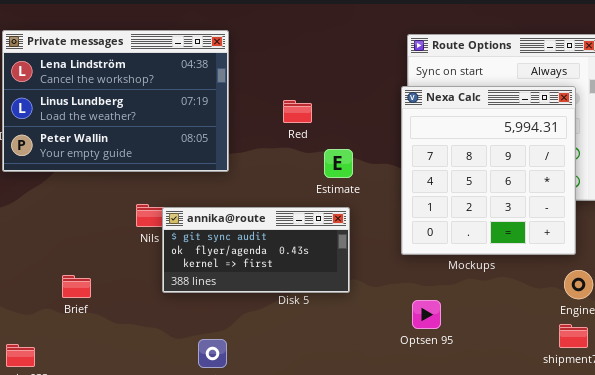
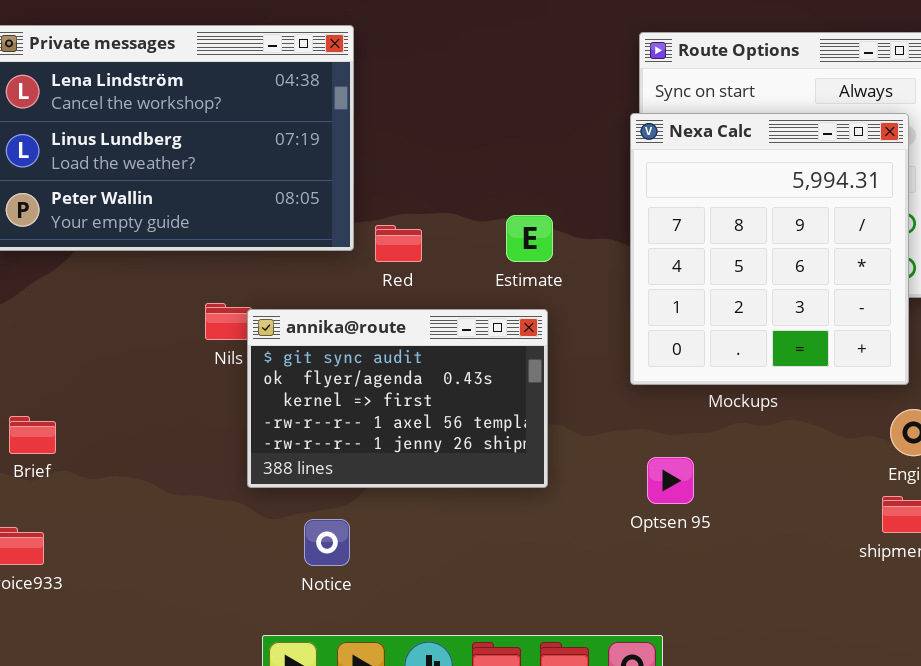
Red: [283,100,312,123] -> [375,225,422,262], moved
annika@route: [162,207,350,293] -> [247,309,548,488], resized
Brief: [62,275,91,298] -> [9,416,56,454], moved

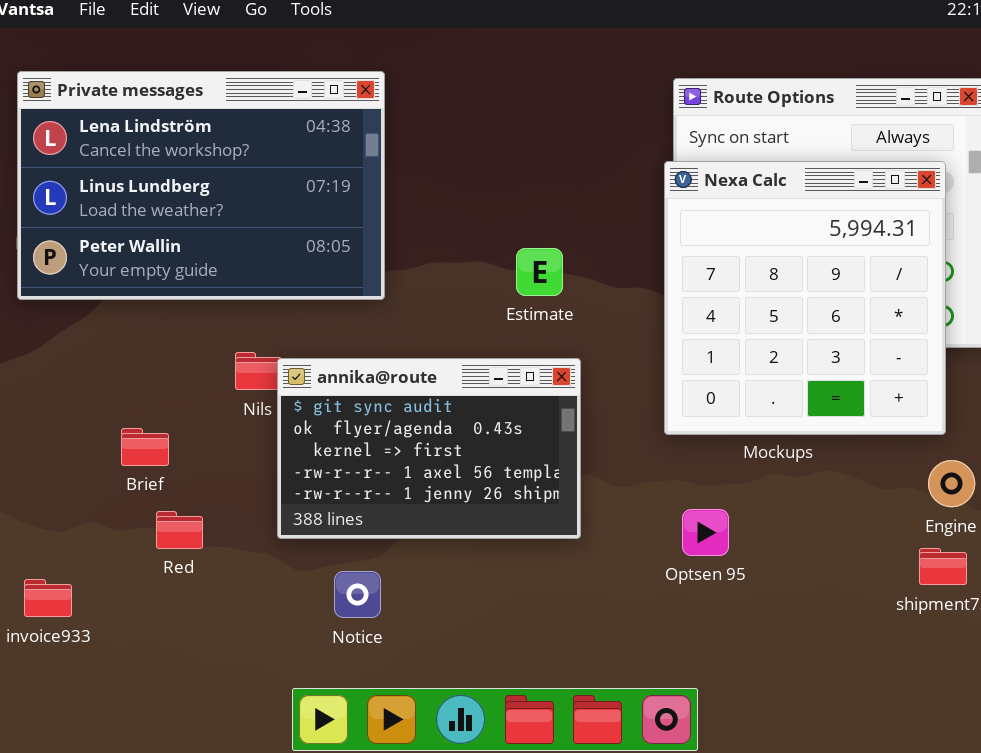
Estimate: [506,215,553,262] -> [516,248,563,296], moved
Red: [375,225,422,262] -> [156,511,203,549], moved
Brief: [9,416,56,454] -> [121,428,169,466], moved

